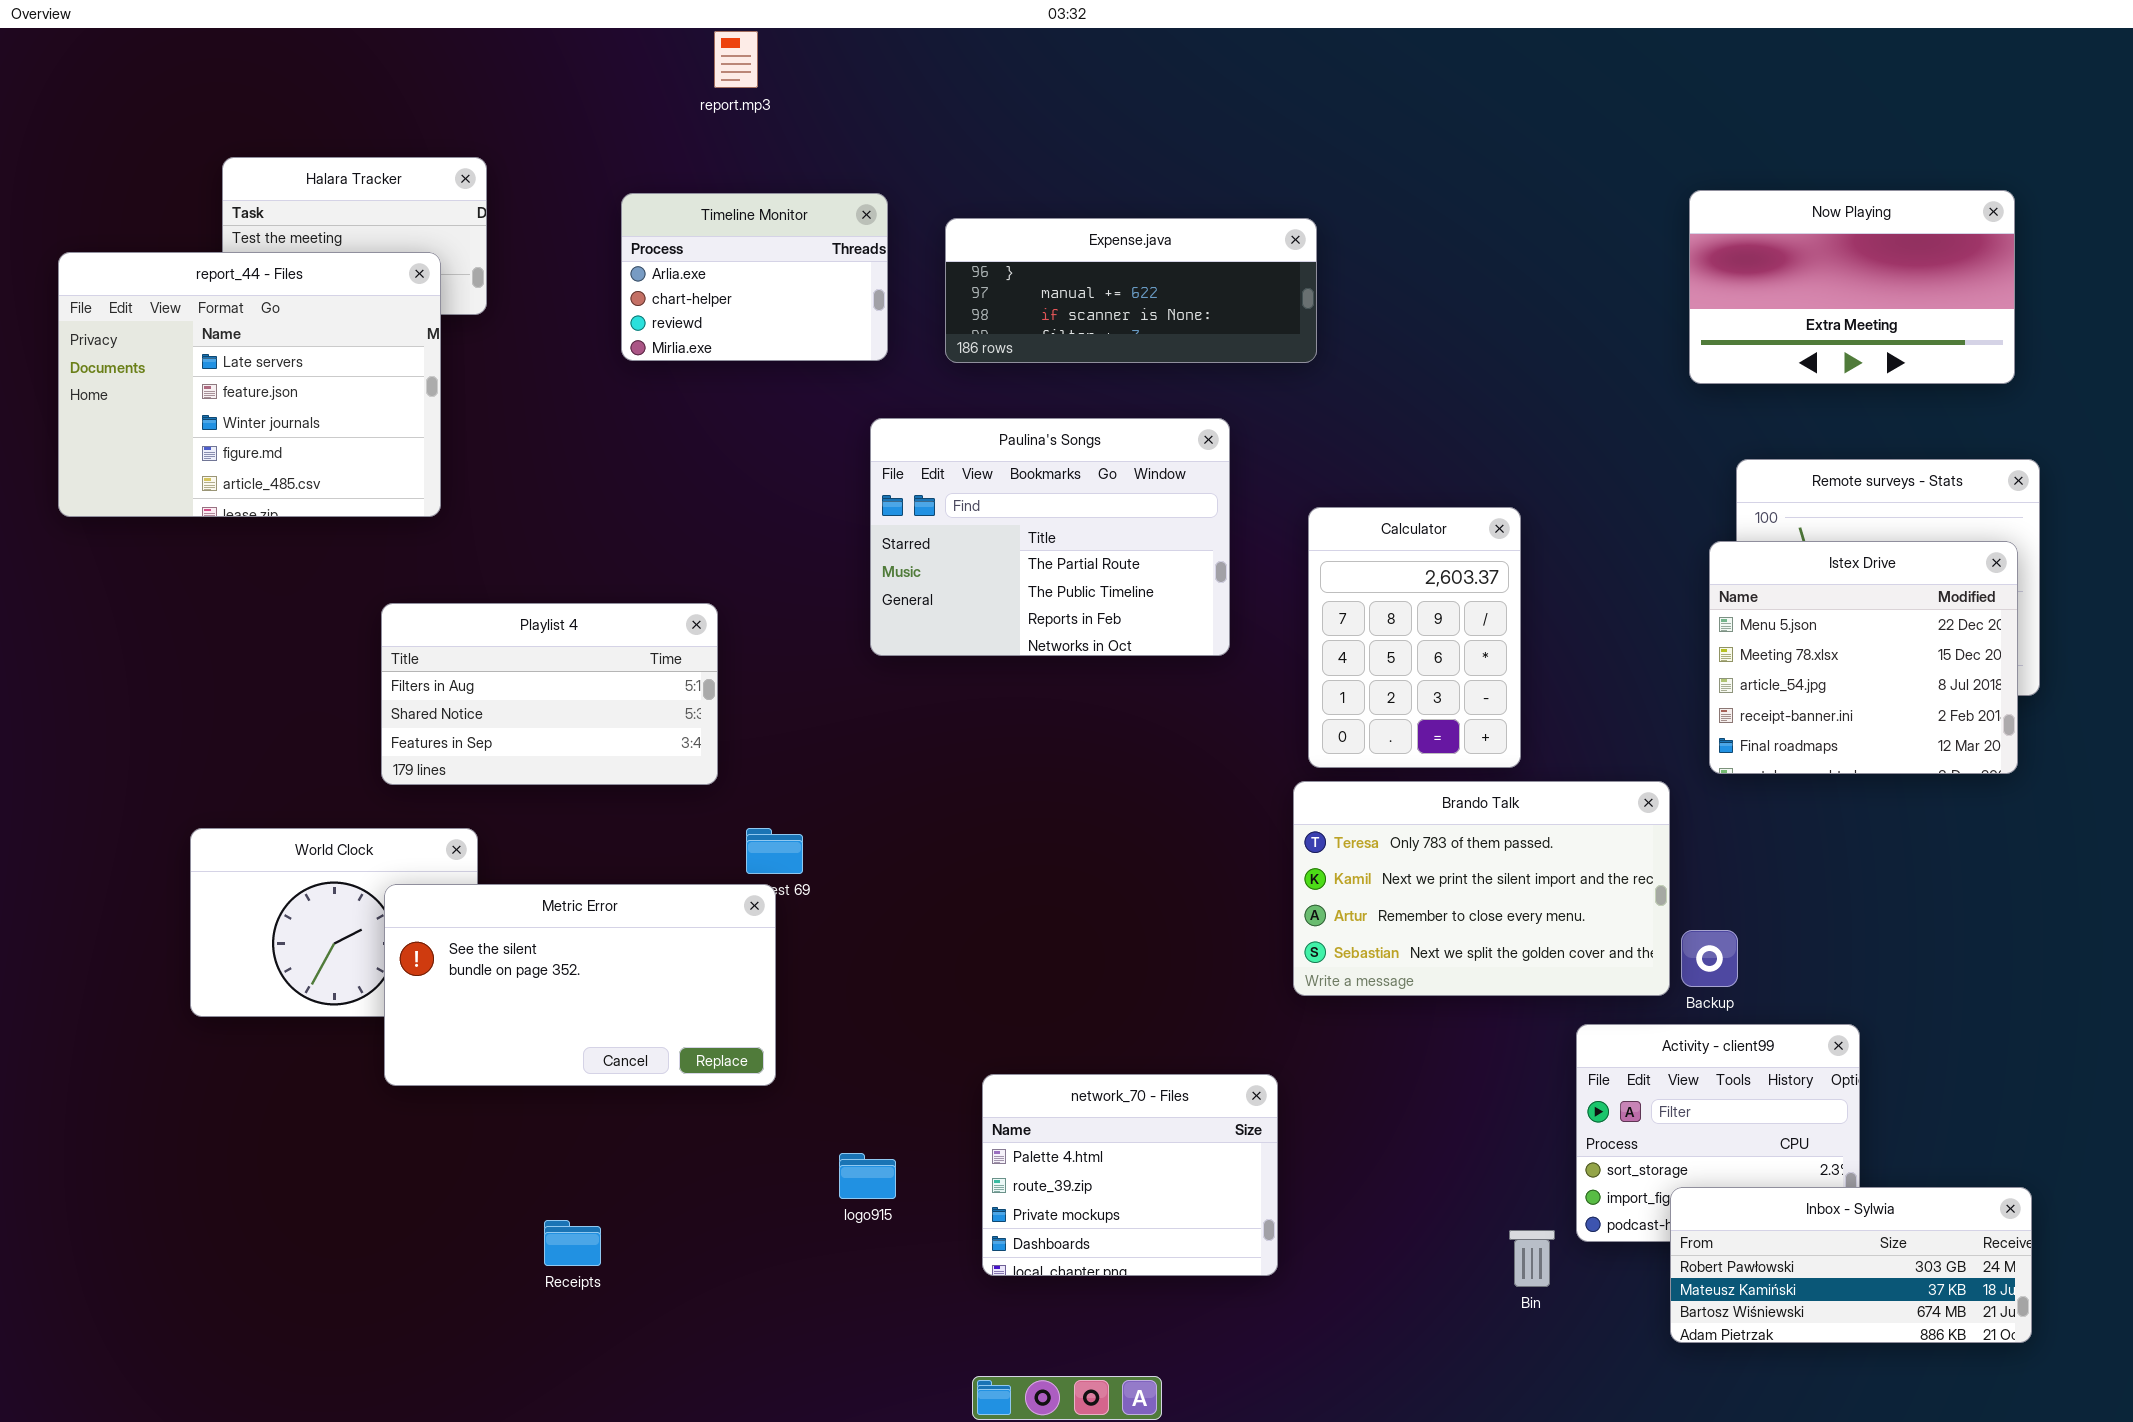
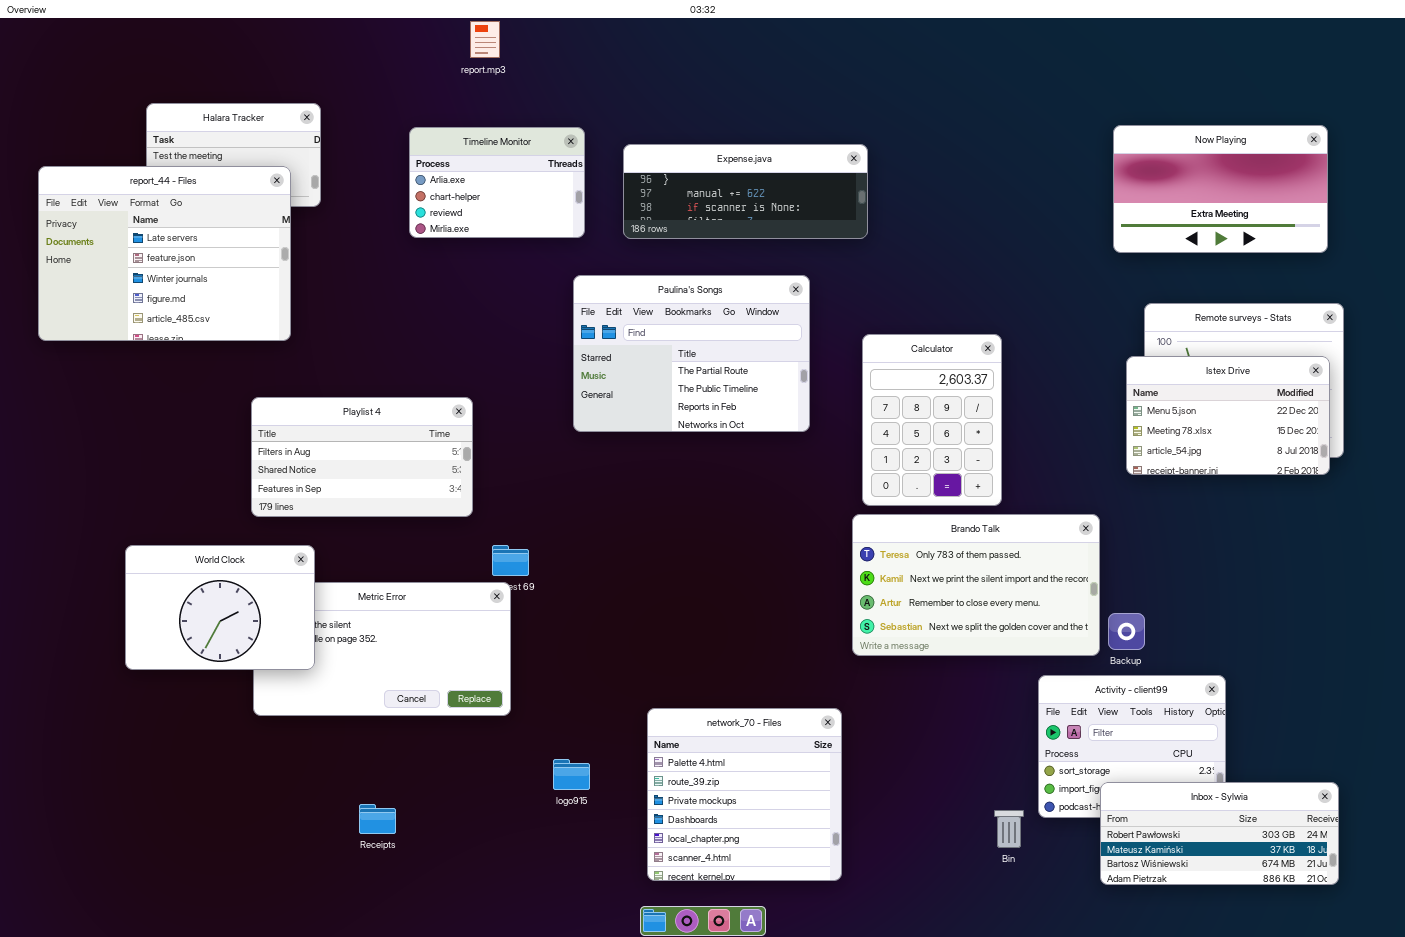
Istex Drive: [1709,541,2018,774] -> [1126,356,1330,475], resized
World Clock: [190,828,478,1017] -> [125,545,315,670], raised
network_70 - Files: [982,1074,1278,1276] -> [647,708,842,881], resized

